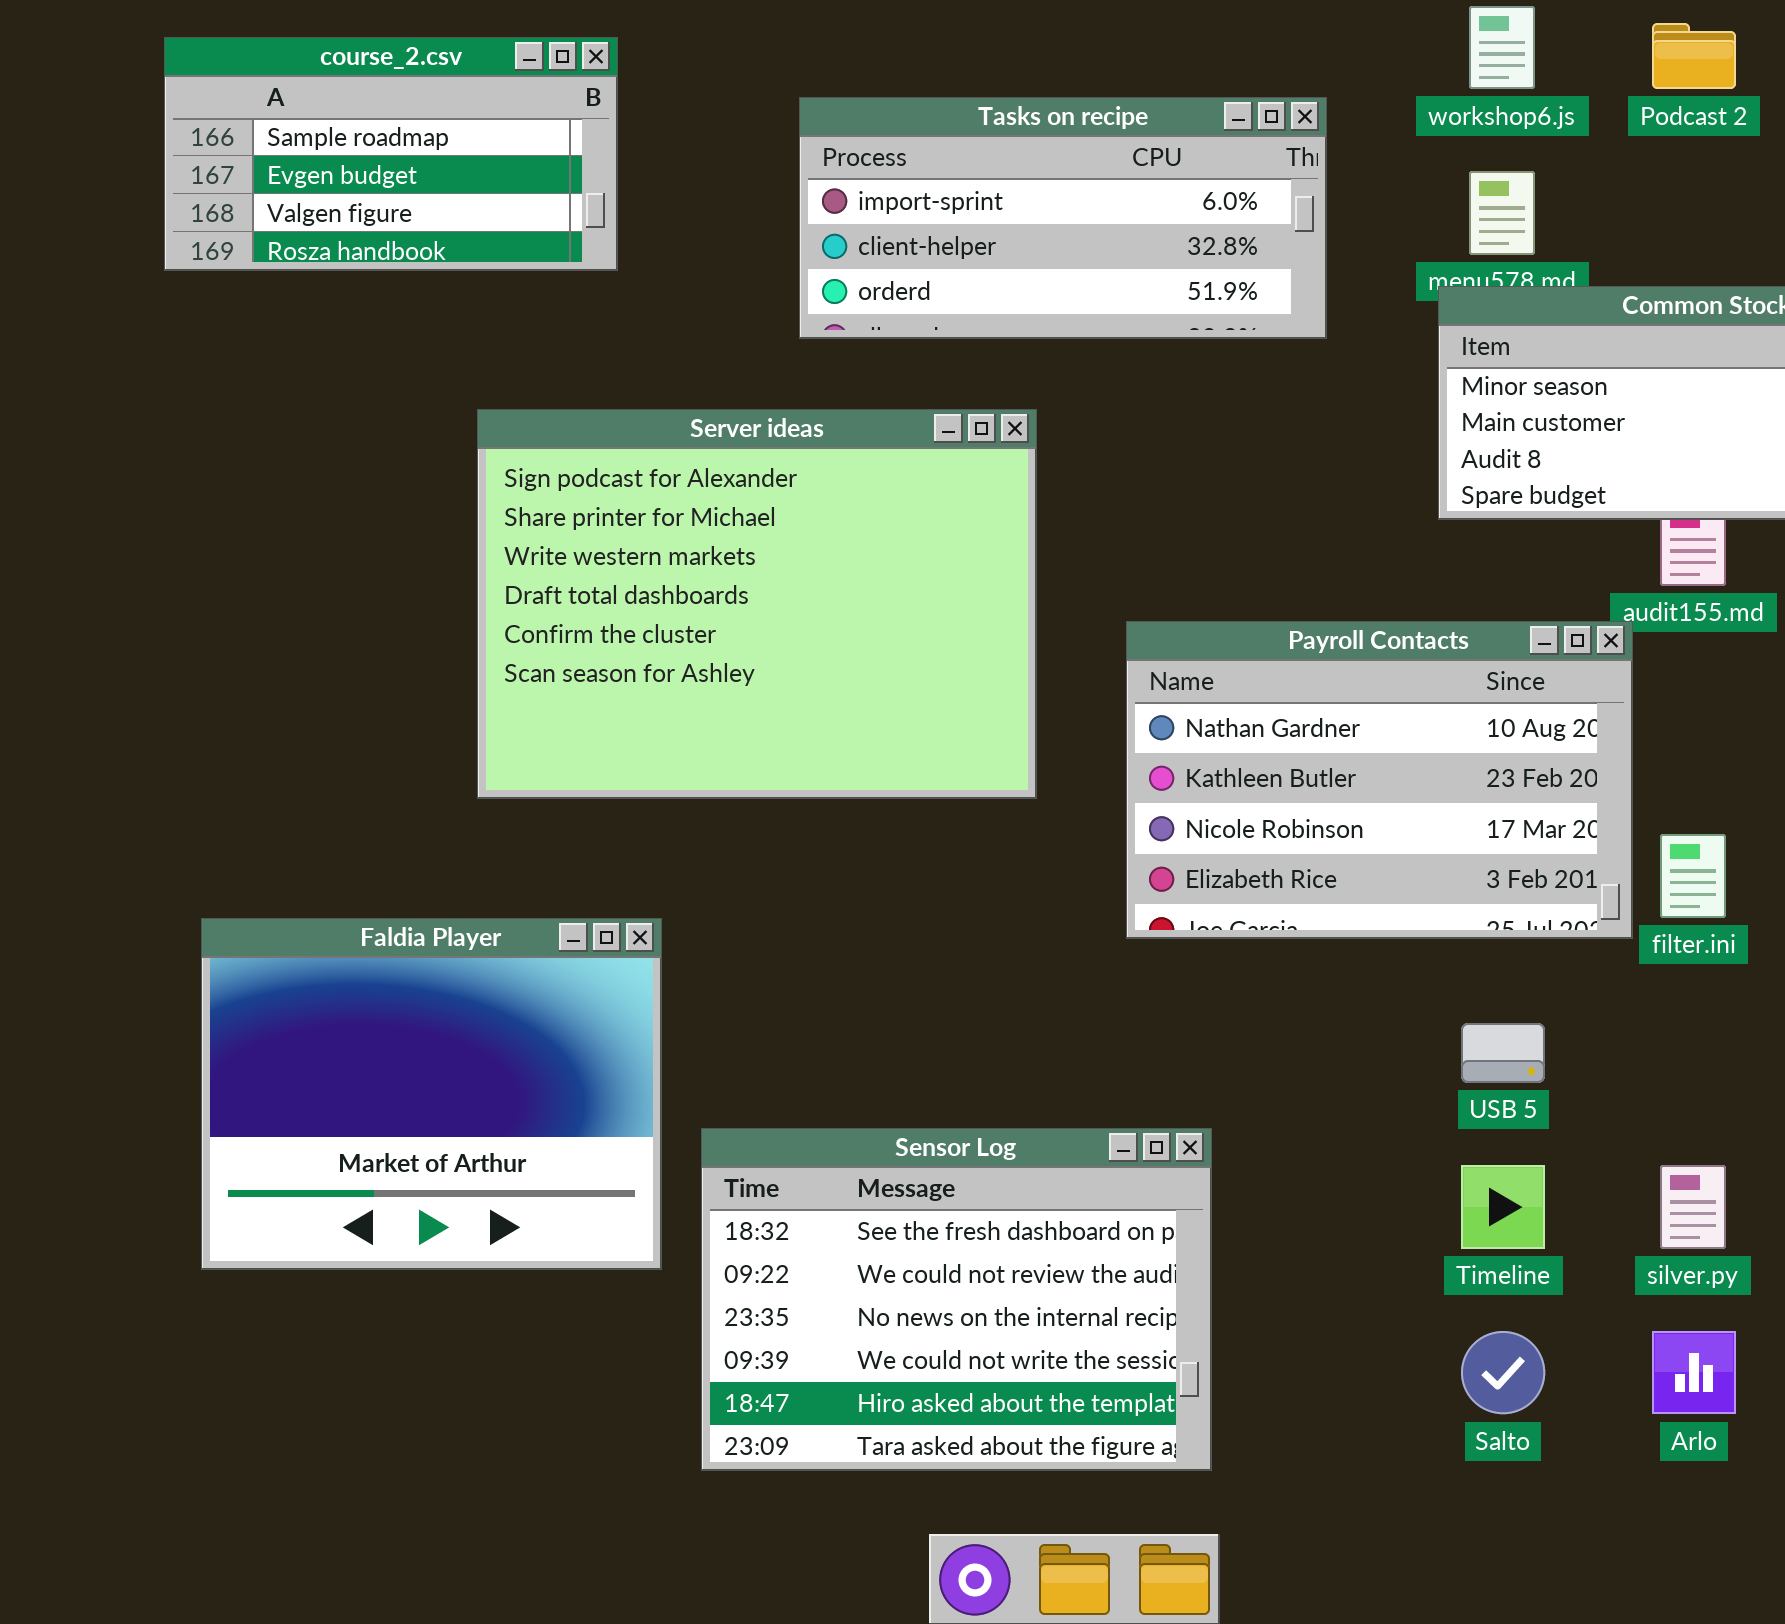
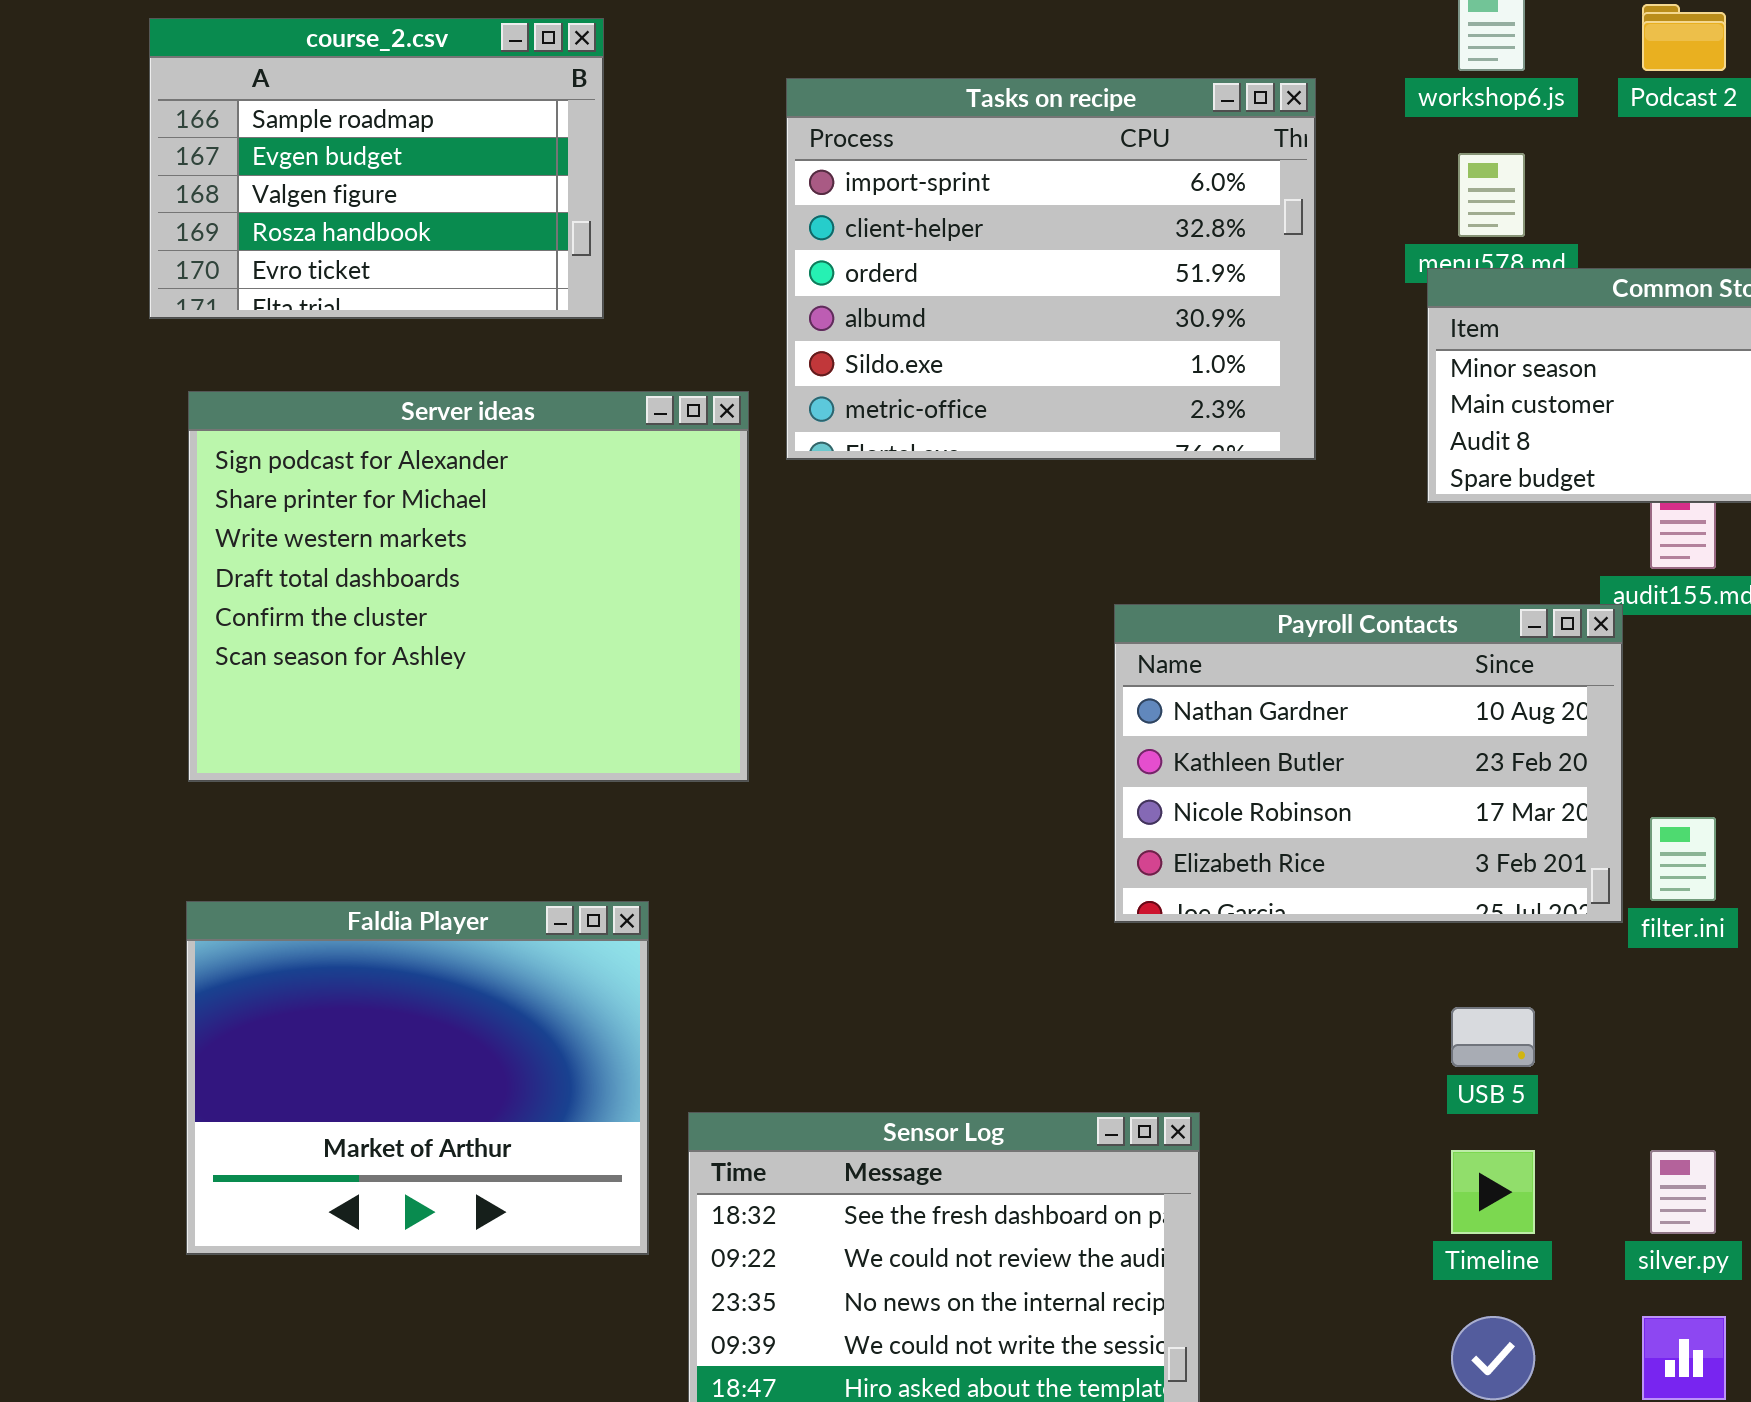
course_2.csv: [164,37,618,271] -> [149,18,604,319], resized
Tasks on recipe: [799,97,1327,339] -> [786,78,1316,460], resized
Server ideas: [477,409,1037,799] -> [188,391,749,782], moved

